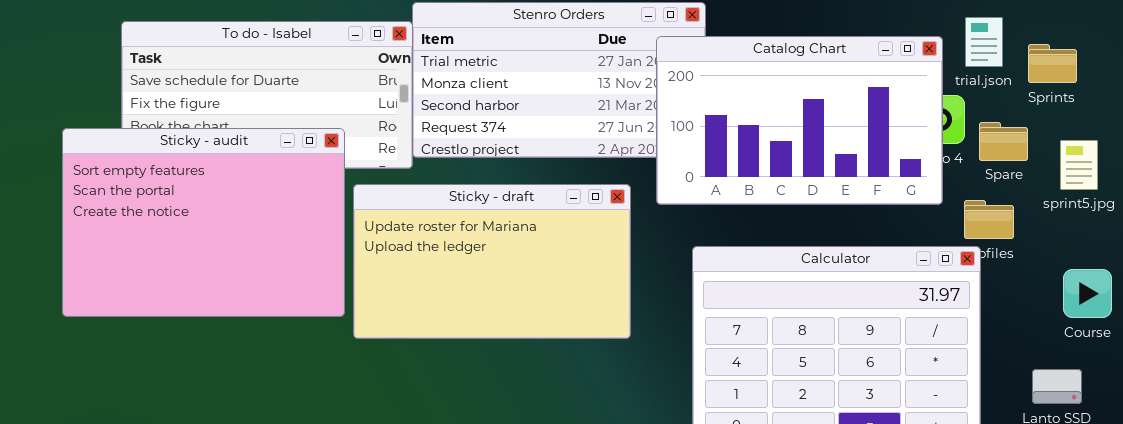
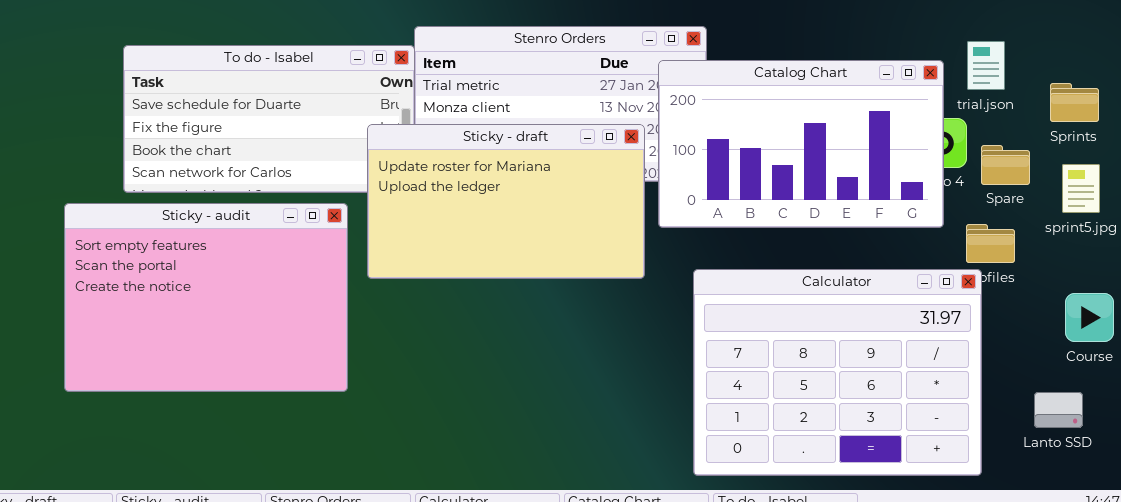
Sprints: [1028,44,1077,83] -> [1050,83,1099,122], moved
Sticky - audit: [62,128,345,317] -> [64,203,348,392], moved
Sticky - draft: [353,184,631,339] -> [367,124,645,279], moved

